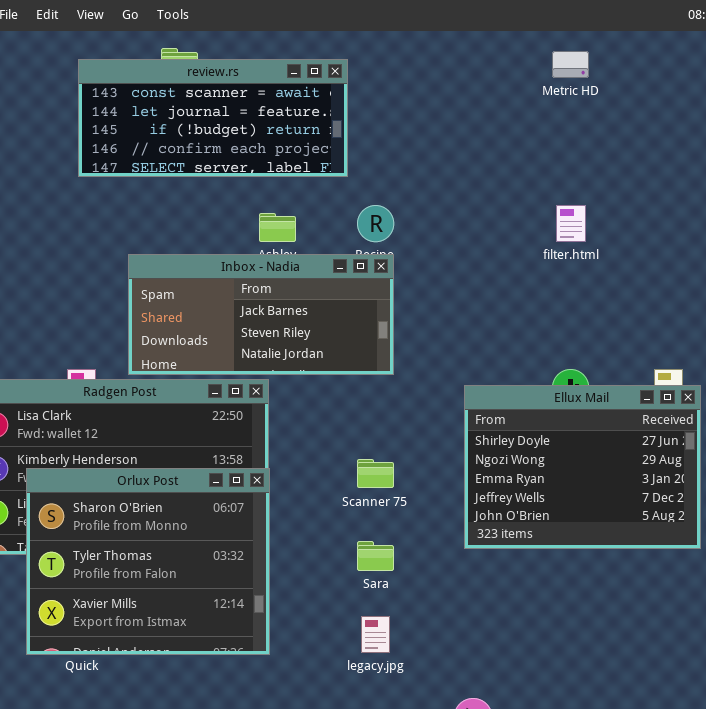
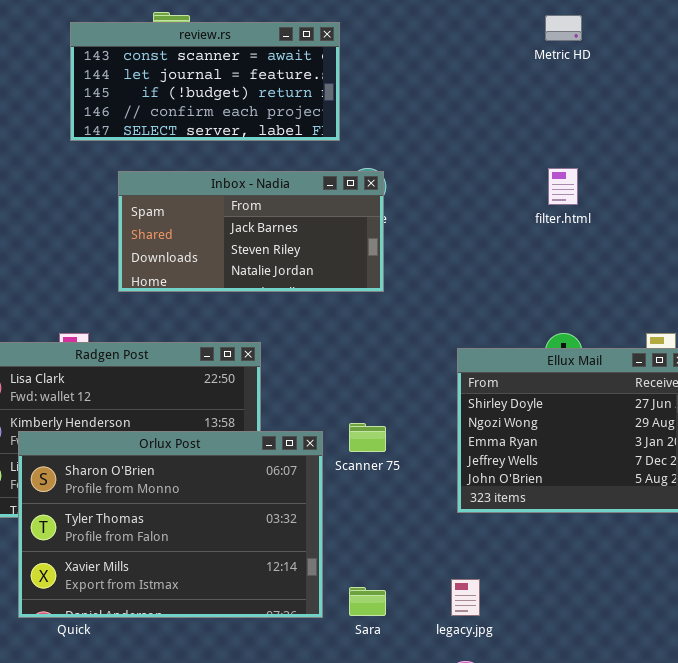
Inbox - Nadia: [128,254,394,375] -> [118,171,384,292], moved
Orlux Post: [26,468,270,655] -> [18,431,323,618], resized
Sara: [357,541,394,571] -> [349,587,386,616], moved
legacy.jpg: [361,616,390,653] -> [451,579,480,616], moved

